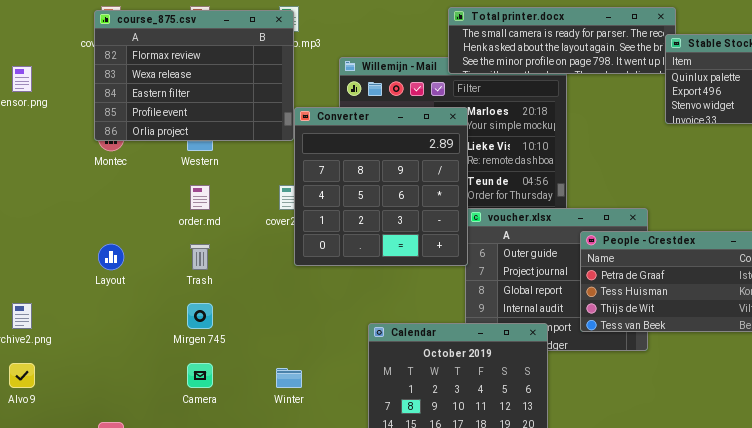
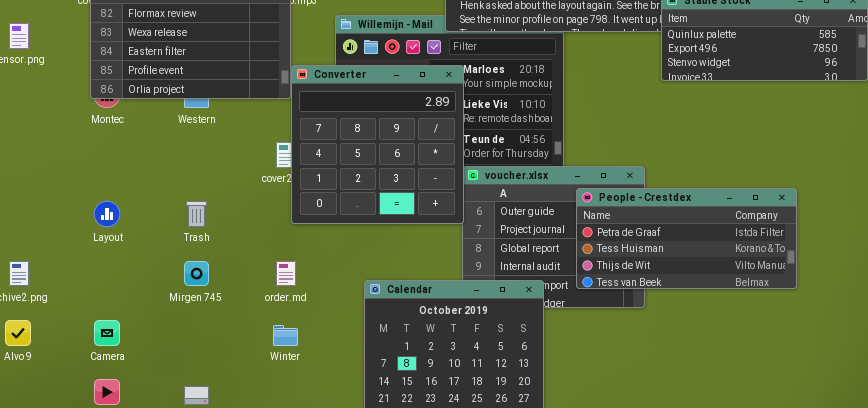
order.md: [190,185,210,210] -> [276,261,296,286], moved
Camera: [187,363,213,388] -> [94,320,120,346], moved

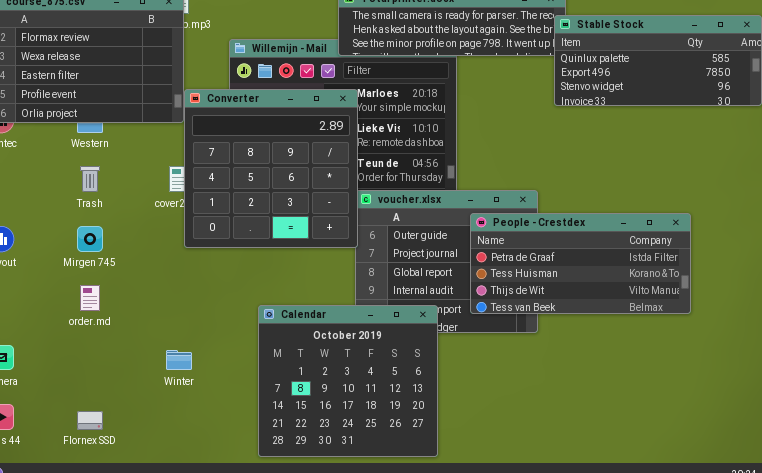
Trash: [186,201,207,227] -> [80,166,100,192], moved
Mirgen 745: [184,261,209,286] -> [77,226,103,252], moved
order.md: [276,261,296,286] -> [80,285,100,311], moved

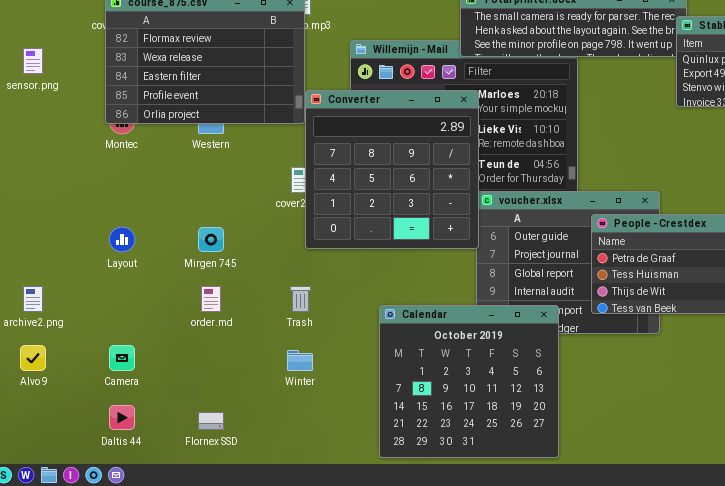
Trash: [80,166,100,192] -> [290,286,311,312], moved

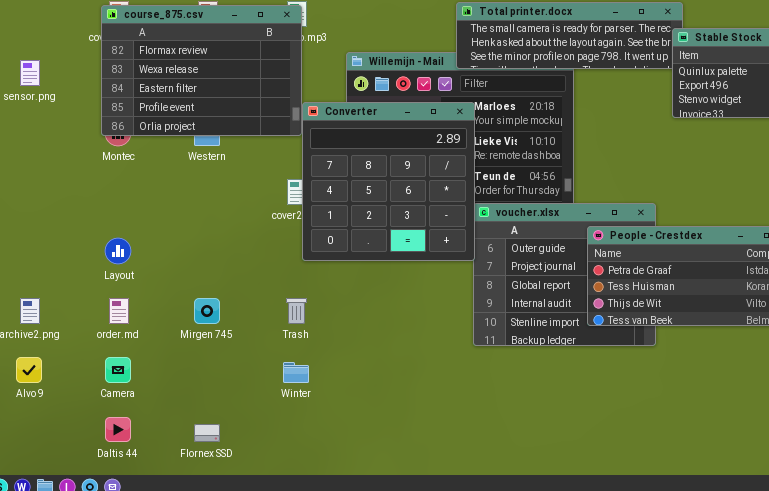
Mirgen 745: [198,227,224,252] -> [194,298,220,324], moved
order.md: [201,286,221,312] -> [109,298,129,324], moved
Calendar: [379,305,559,458] -> none, closed

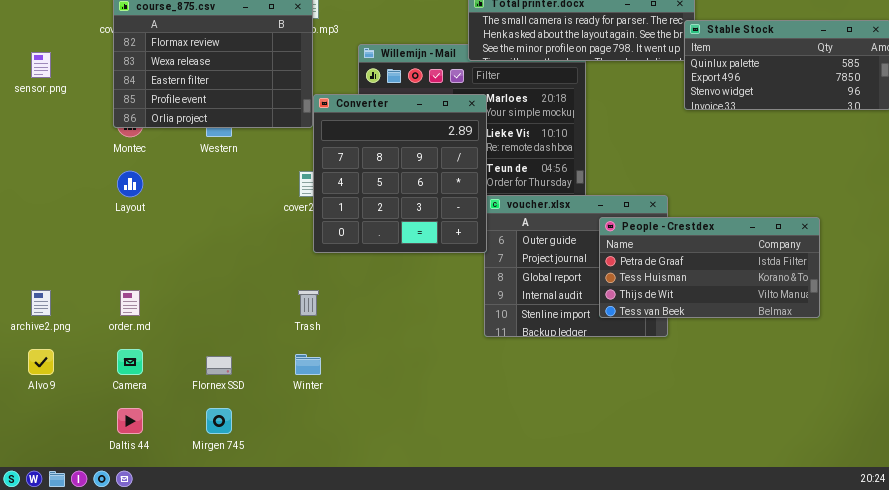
Layout: [105,238,131,264] -> [117,171,143,197], moved
Mirgen 745: [194,298,220,324] -> [206,408,232,434], moved
Flornex SSD: [194,424,220,442] -> [206,356,232,375], moved

